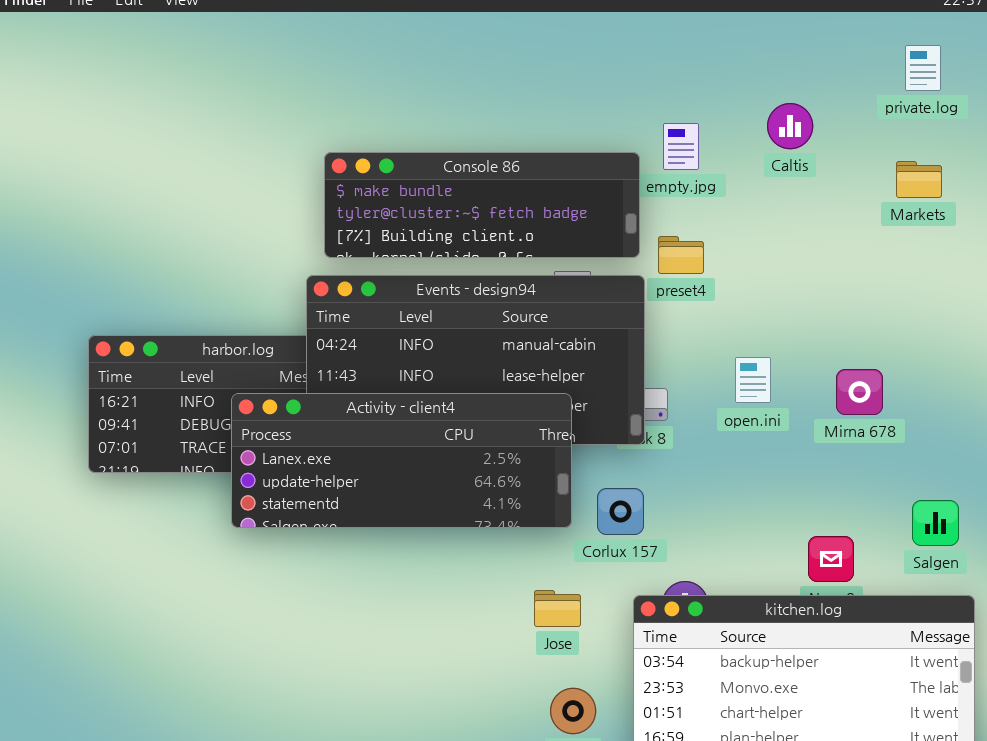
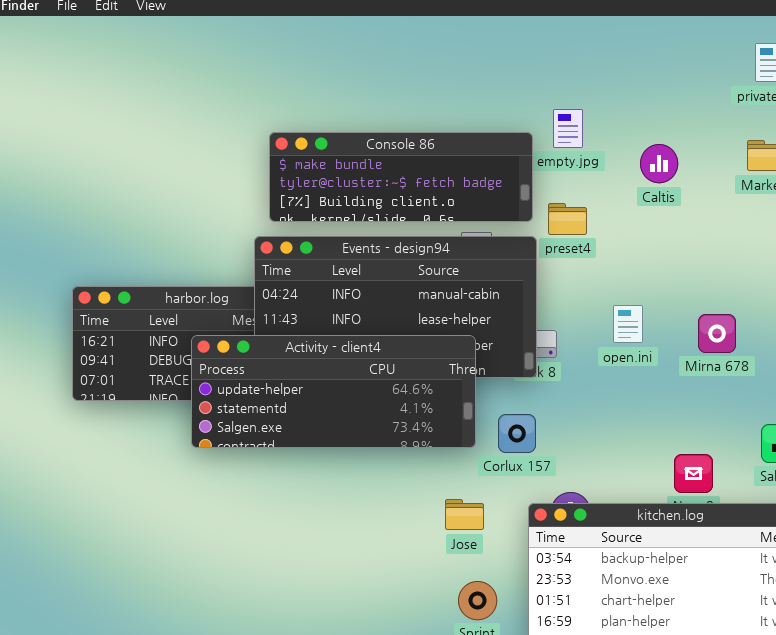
Caltis: [767,103,813,149] -> [640,144,678,183], moved
Activity - client4: [231,393,572,528] -> [191,335,476,448], scrolled down 1 row

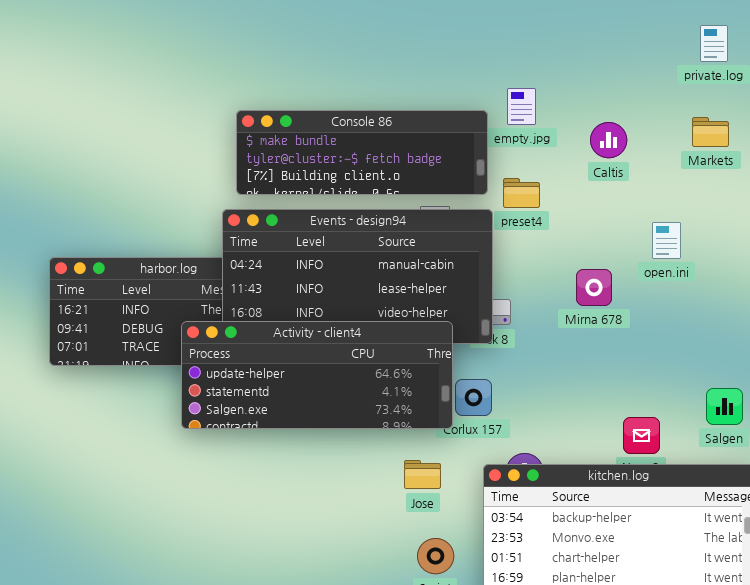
open.ini: [613,305,643,343] -> [652,222,681,259], moved
Mirna 678: [698,314,736,353] -> [576,269,612,306], moved
Activity - client4: [191,335,476,448] -> [181,321,453,429], moved

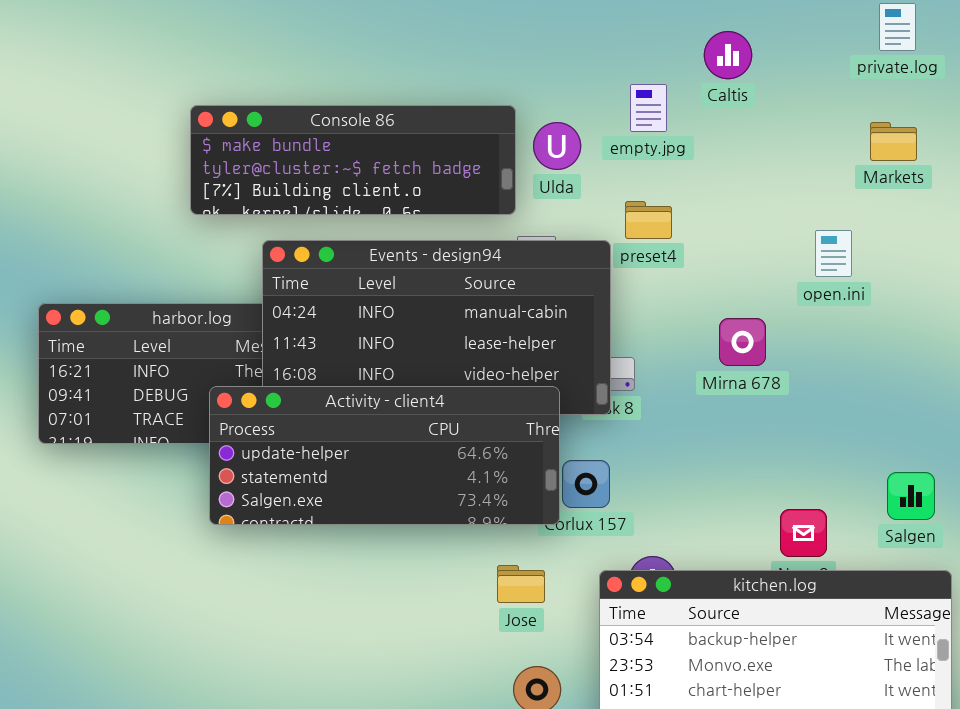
Console 86: [236,110,488,195] -> [190,105,516,215], moved
Caltis: [590,122,627,158] -> [704,31,752,79], moved
open.ini: [652,222,681,259] -> [815,230,852,277], moved

